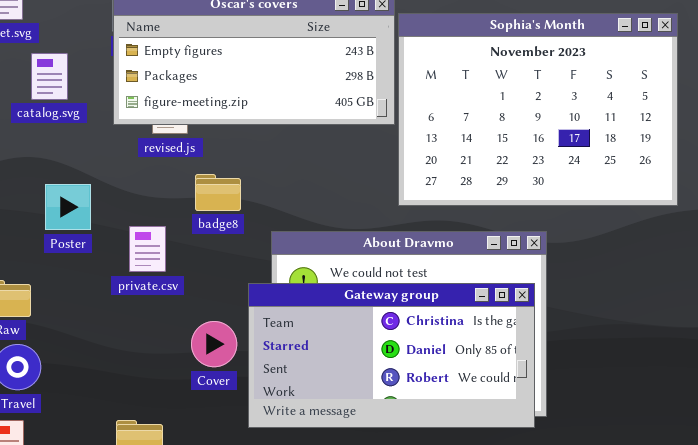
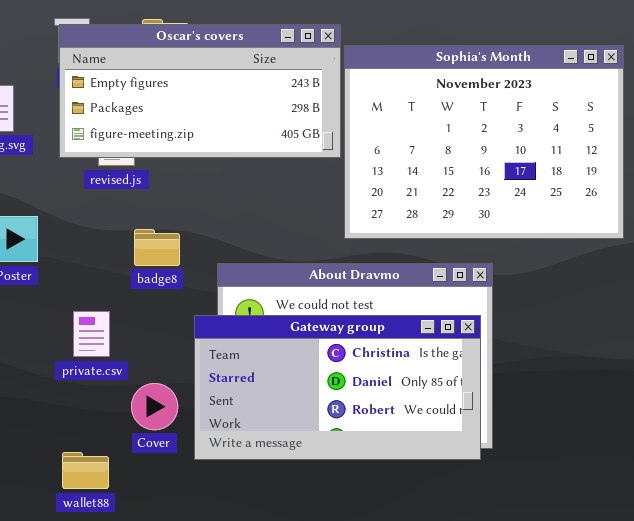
badge8: [195,174,241,211] -> [134,229,180,266], moved
private.csv: [129,226,166,272] -> [73,311,110,357], moved
Cover: [191,321,237,367] -> [131,383,178,430], moved

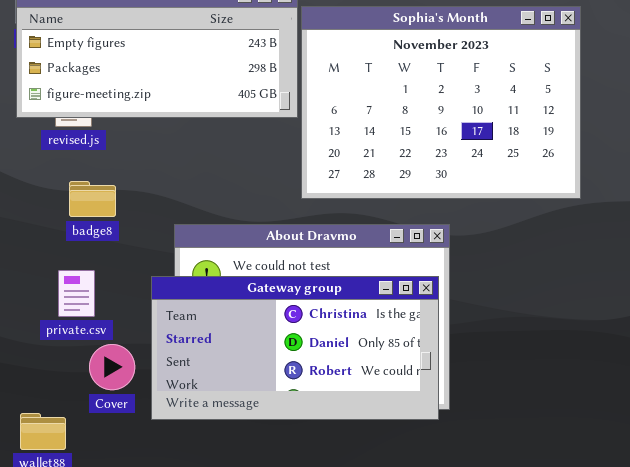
badge8: [134,229,180,266] -> [69,181,116,217], moved
private.csv: [73,311,110,357] -> [58,270,95,317], moved

